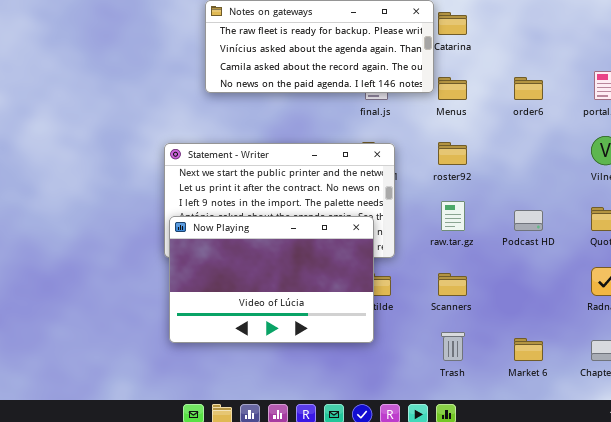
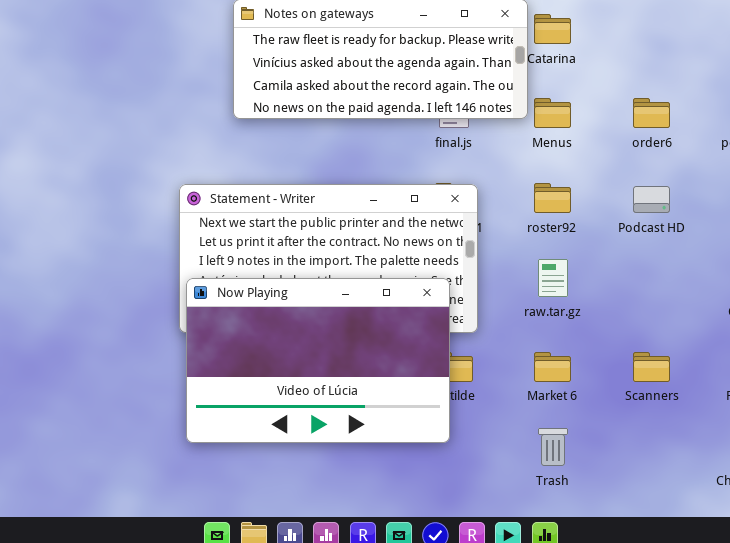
Podcast HD: [514,210,543,231] -> [633,186,670,213], moved
Scanners: [438,273,467,296] -> [633,352,670,382], moved
Market 6: [514,338,543,361] -> [534,352,571,382], moved

